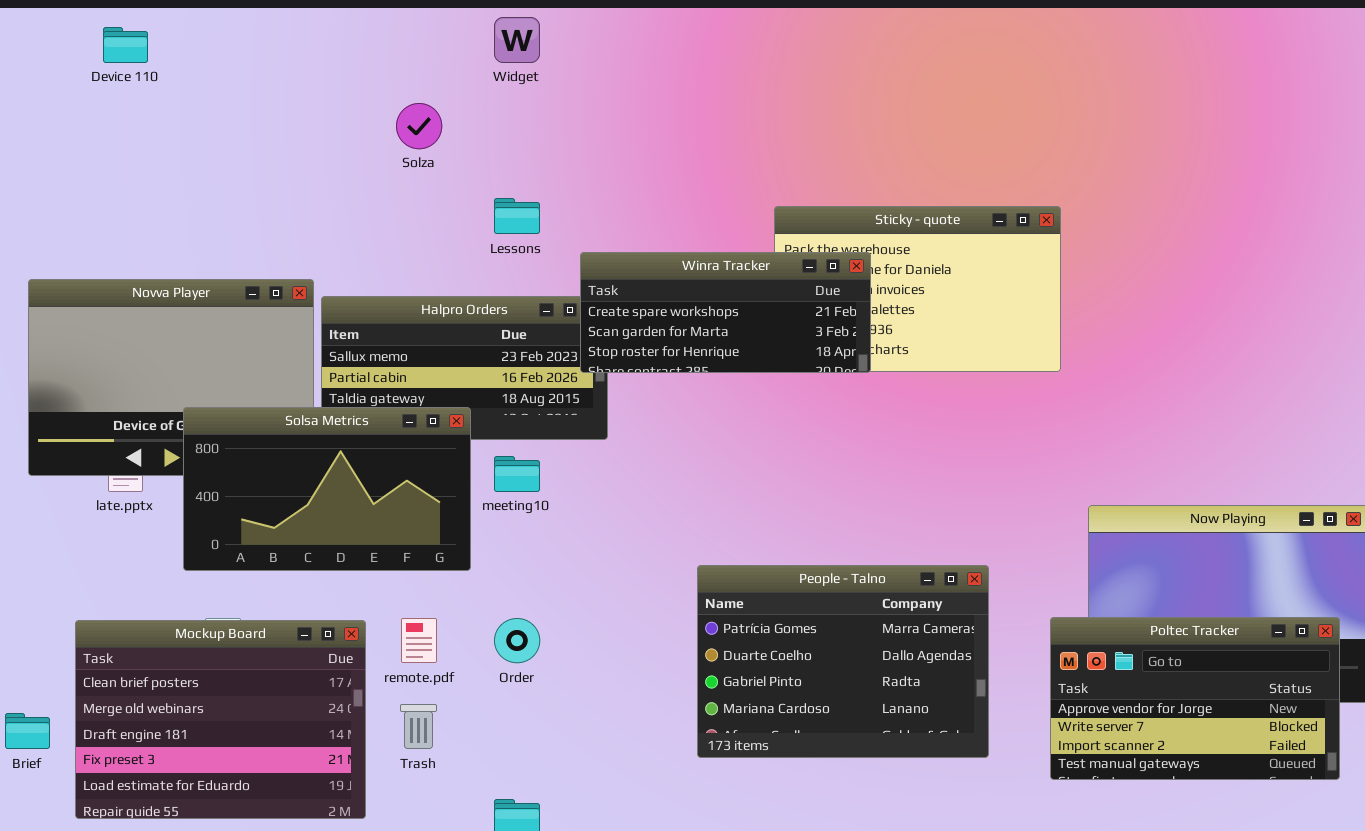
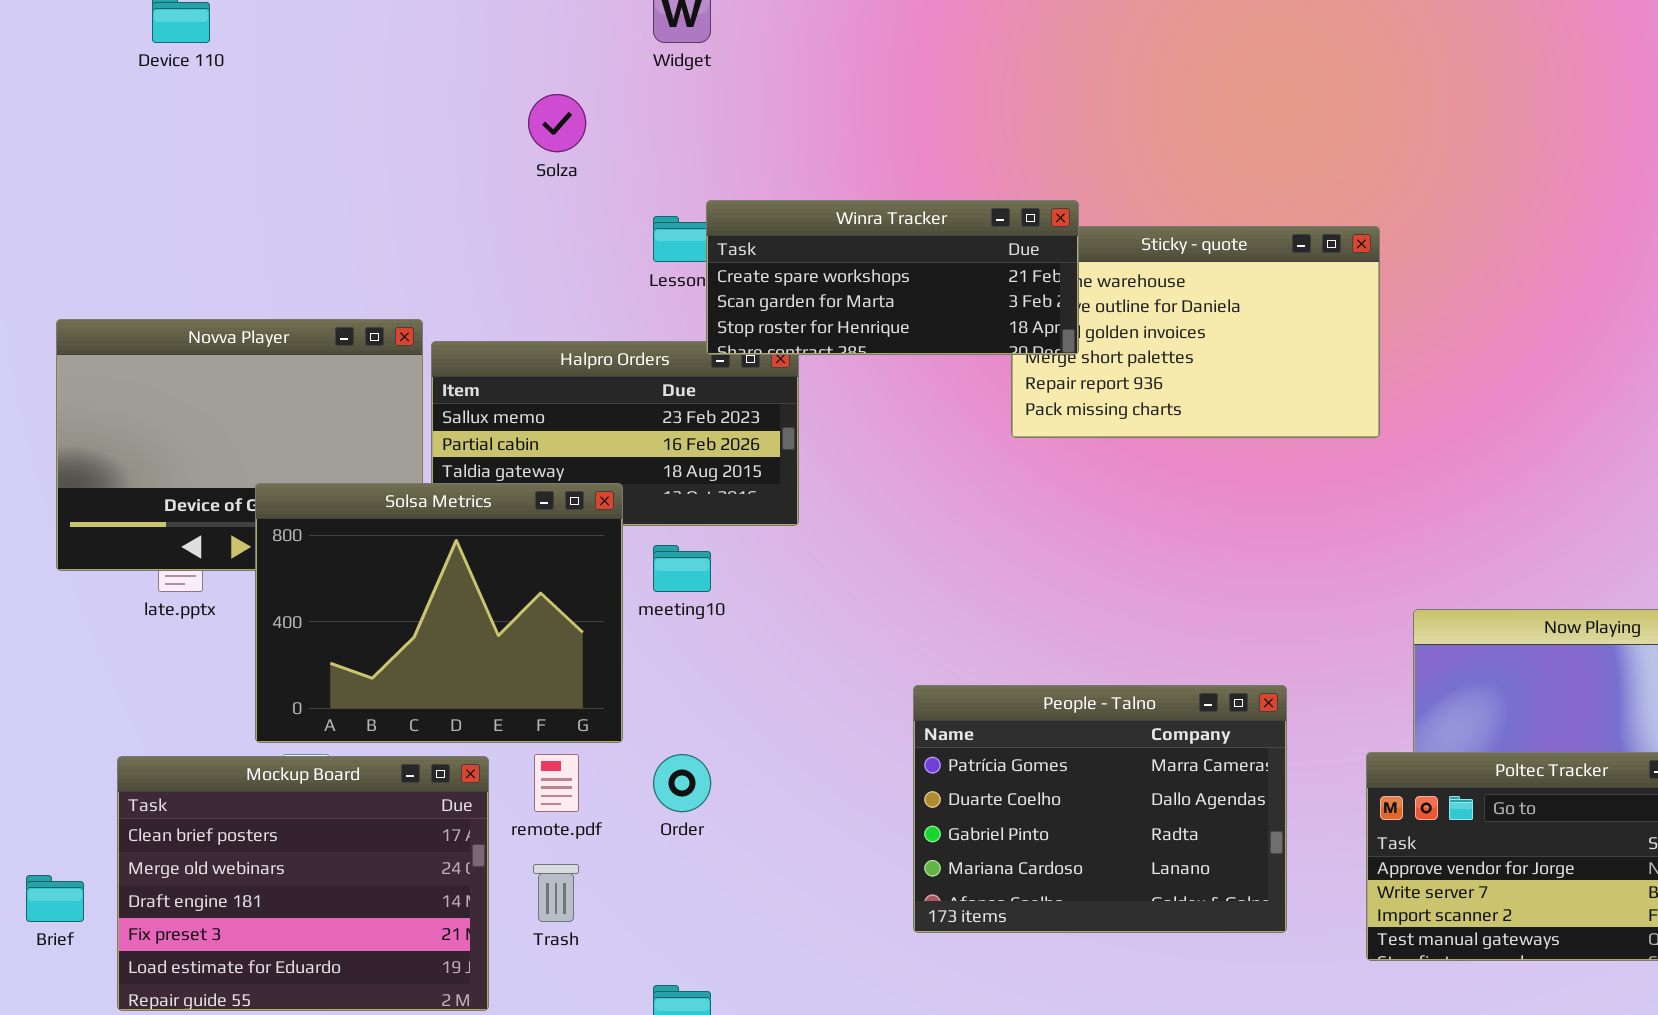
Winra Tracker: [580,252,871,373] -> [706,200,1079,355], moved
Solsa Metrics: [183,407,471,571] -> [255,483,623,743], resized

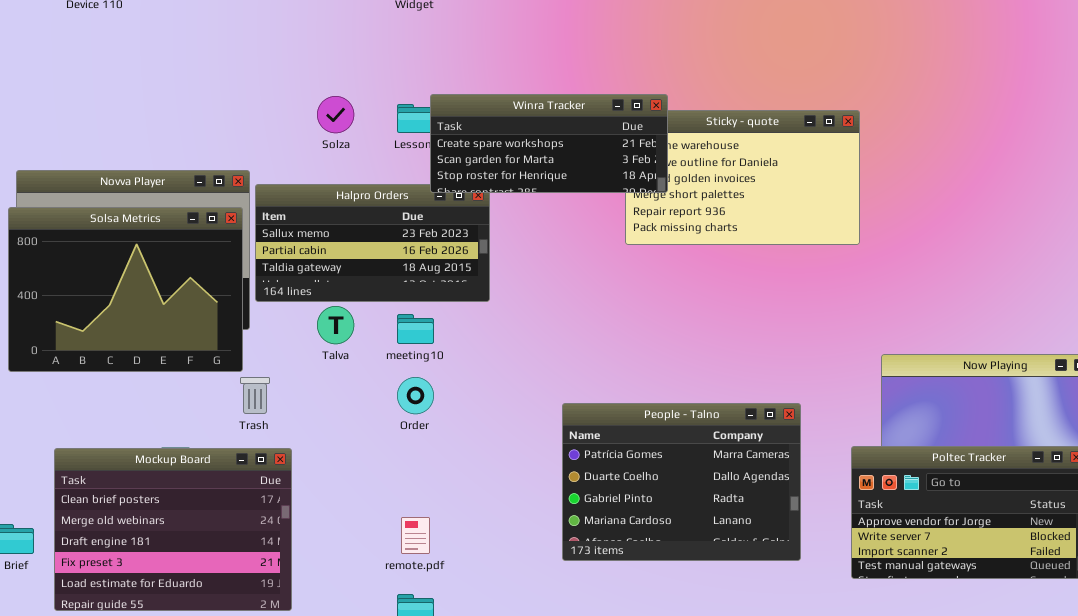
Solza: [528,94,586,152] -> [317,96,354,133], moved
Solsa Metrics: [255,483,623,743] -> [8,207,243,372], moved
remote.pdf: [534,754,579,812] -> [401,517,430,554], moved
Order: [653,754,711,812] -> [397,377,434,414], moved
Trash: [533,864,579,922] -> [240,377,270,414], moved

